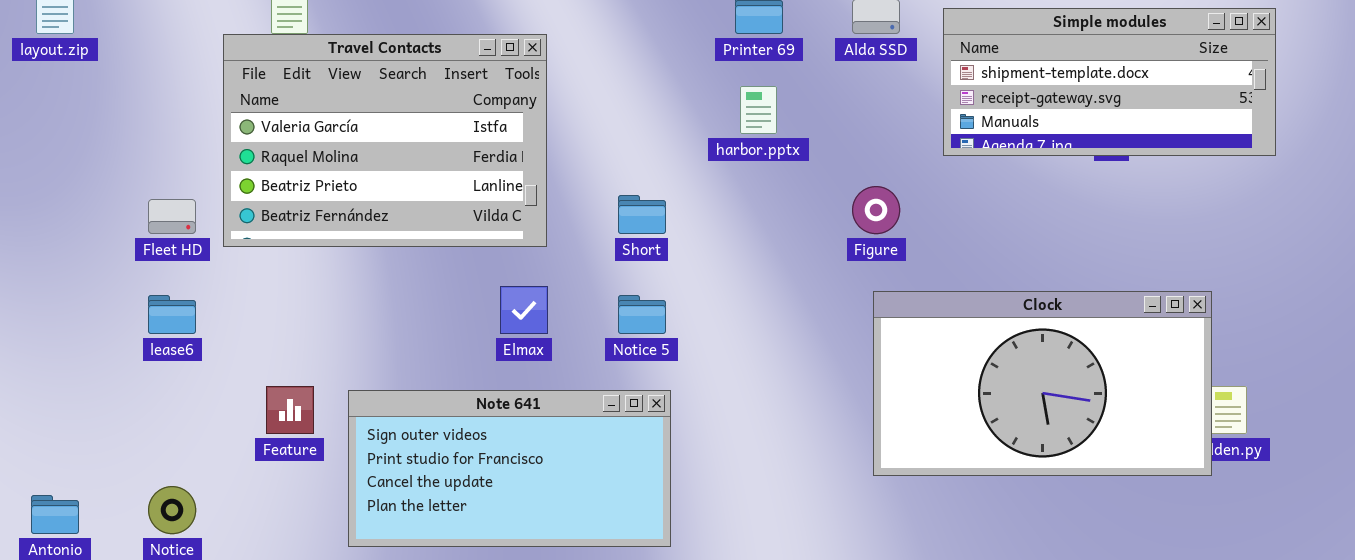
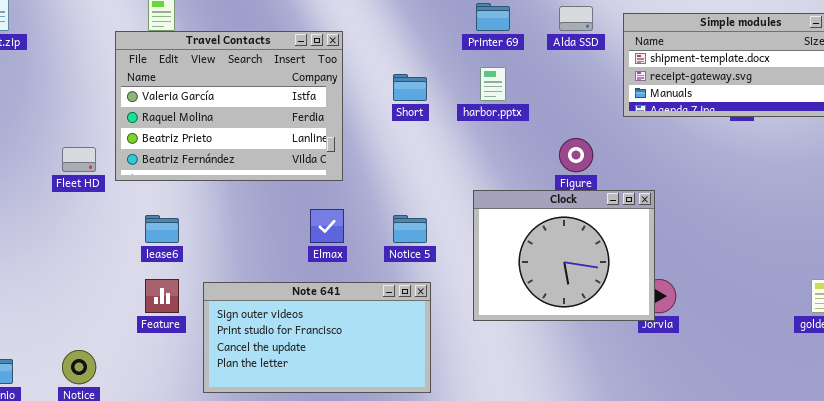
Short: [618,195,666,234] -> [393,74,427,101], moved
Clock: [873,291,1212,476] -> [473,190,655,321], moved, resized
lease6: [148,295,196,334] -> [145,215,179,243], moved

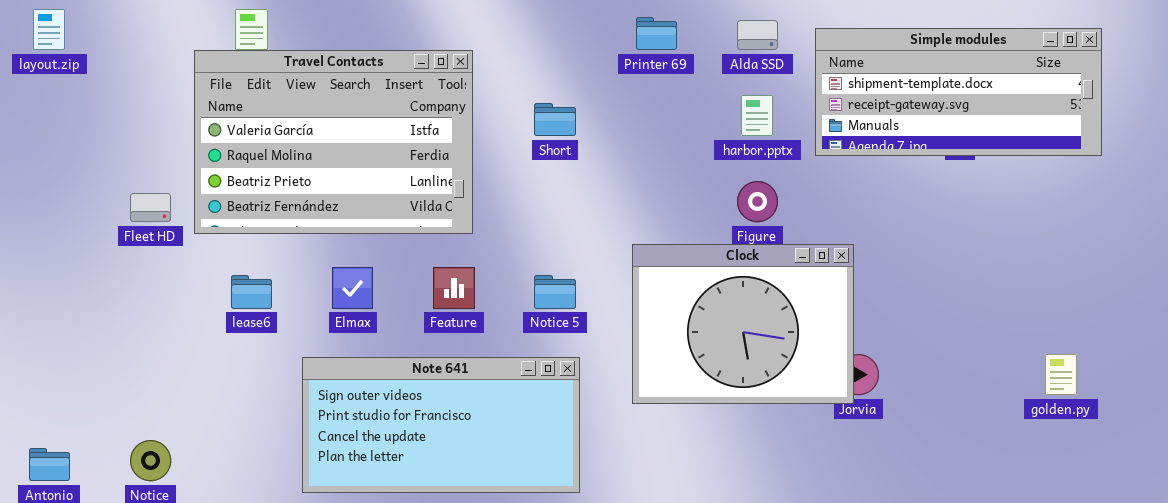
harbor.pptx: [480,67,506,101] -> [741,95,773,136], moved
Elmax: [310,209,344,243] -> [332,267,373,309], moved
Feature: [145,279,179,313] -> [433,267,475,309], moved

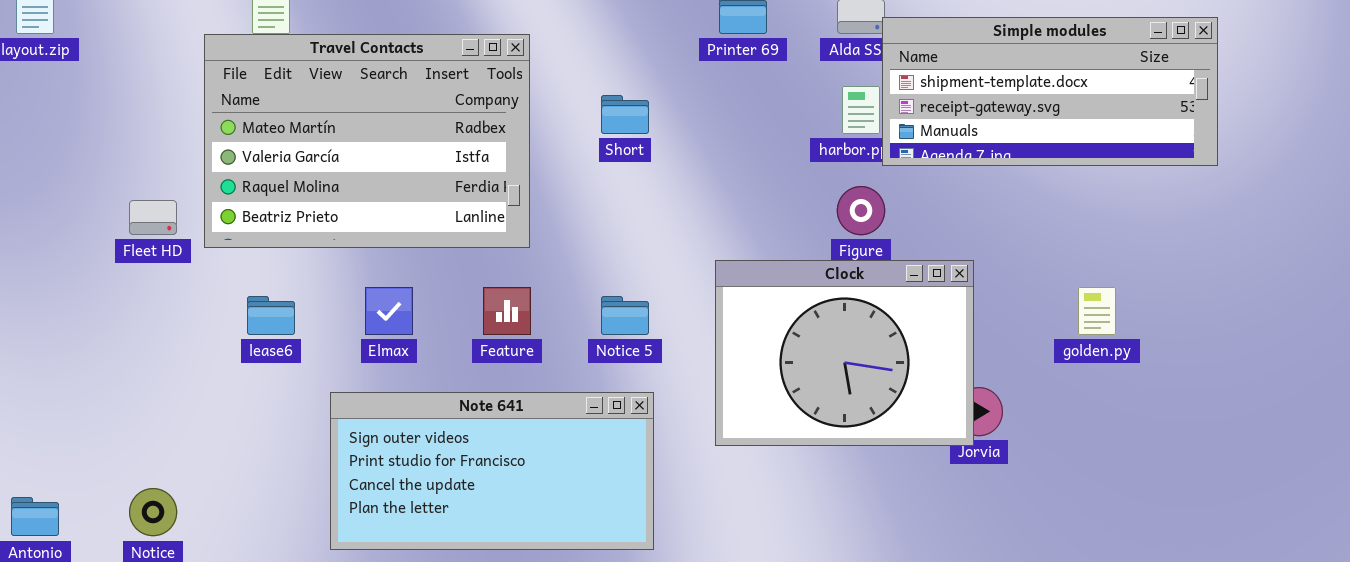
Simple modules: [815,28,1102,156] -> [882,17,1218,166], moved
Travel Contacts: [194,50,473,234] -> [204,34,530,248], scrolled up 1 row
golden.py: [1045,354,1077,395] -> [1078,287,1116,335], moved

